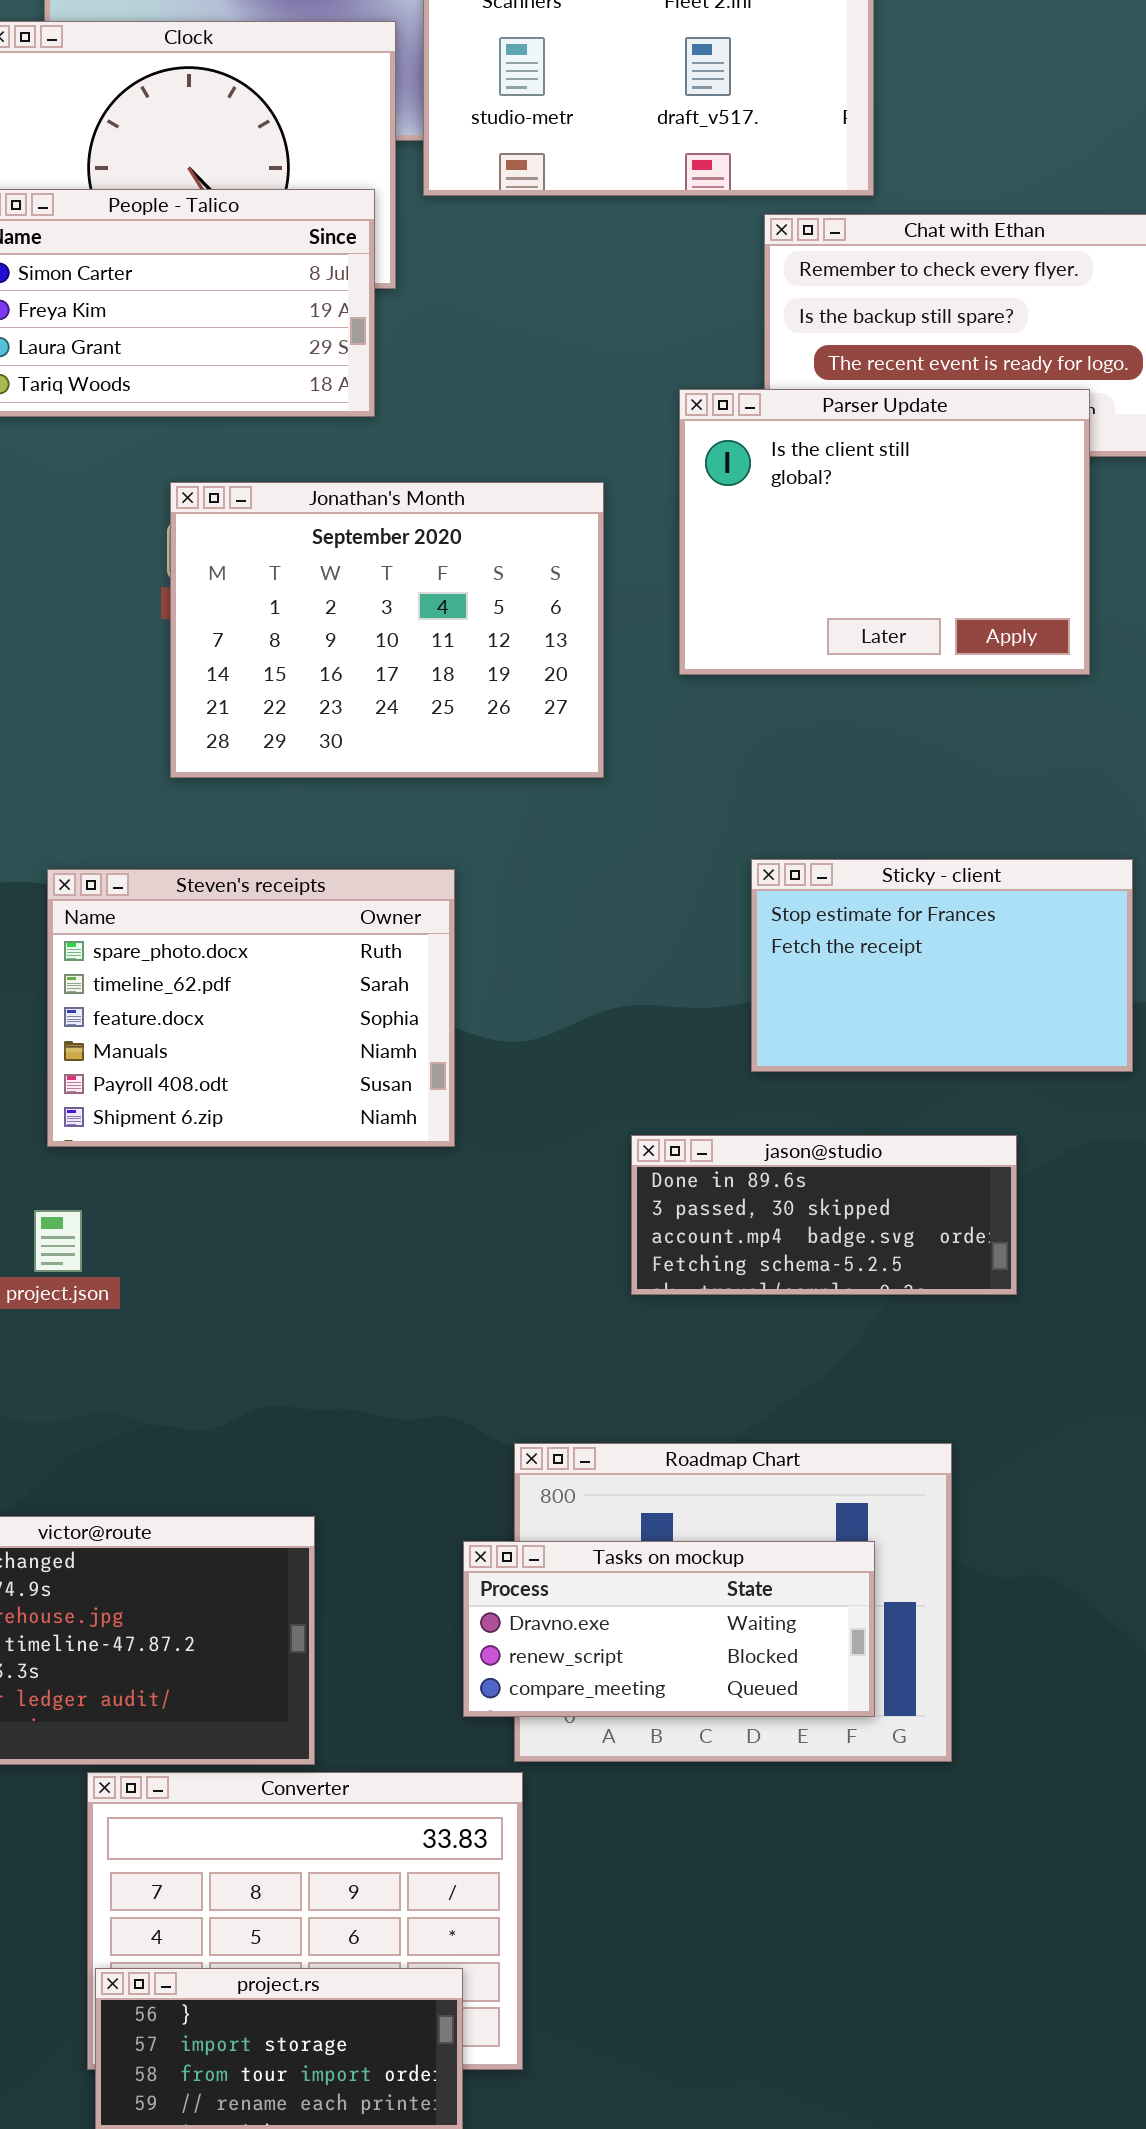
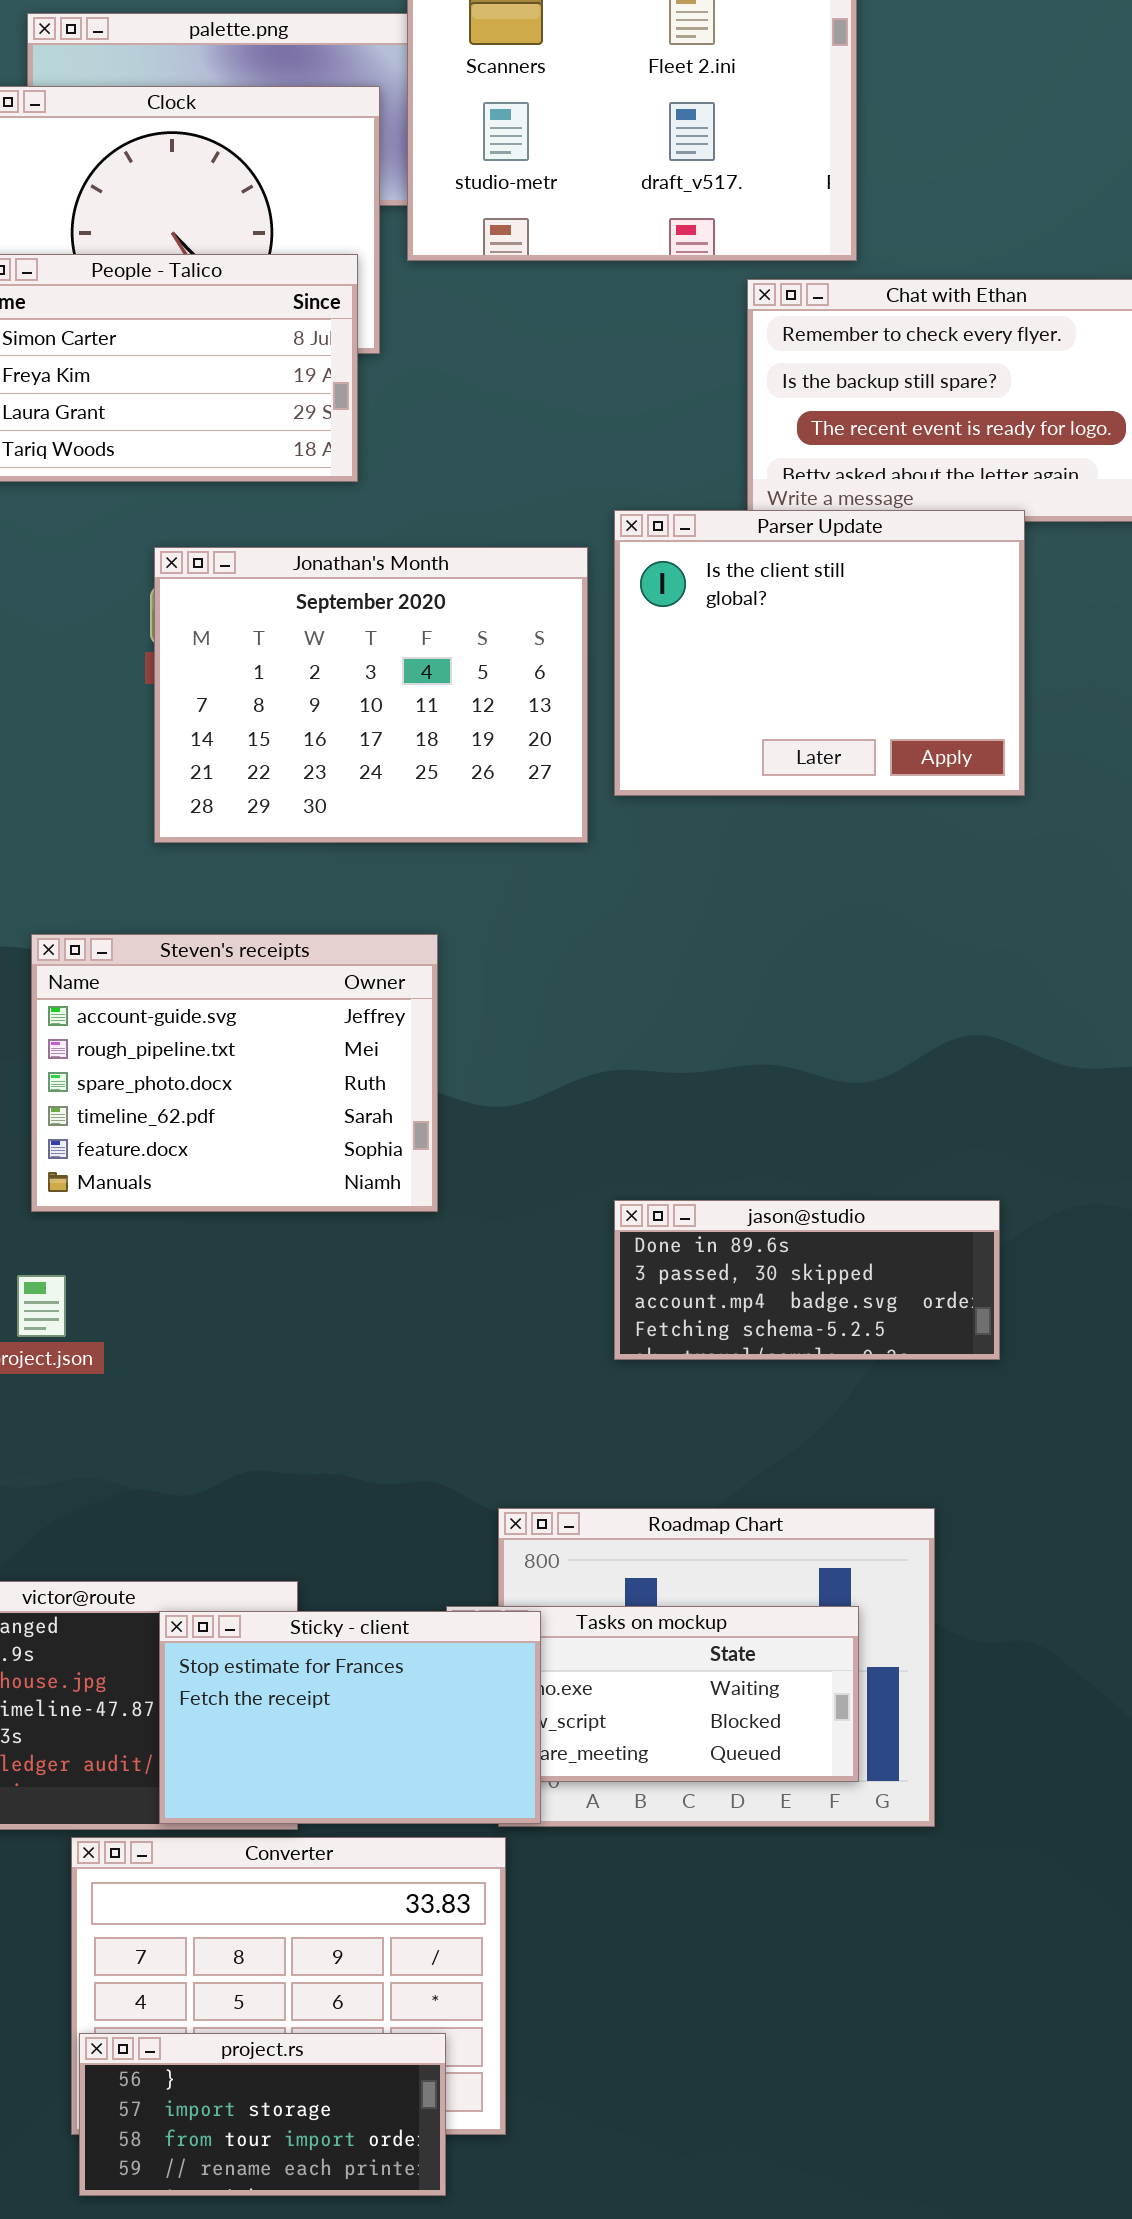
Parser Update: [679,389,1090,675] -> [614,510,1025,796], moved
Sticky - client: [751,859,1133,1072] -> [159,1611,541,1824], moved
Steven's receipts: [47,869,455,1147] -> [31,934,438,1212], scrolled up 2 rows

